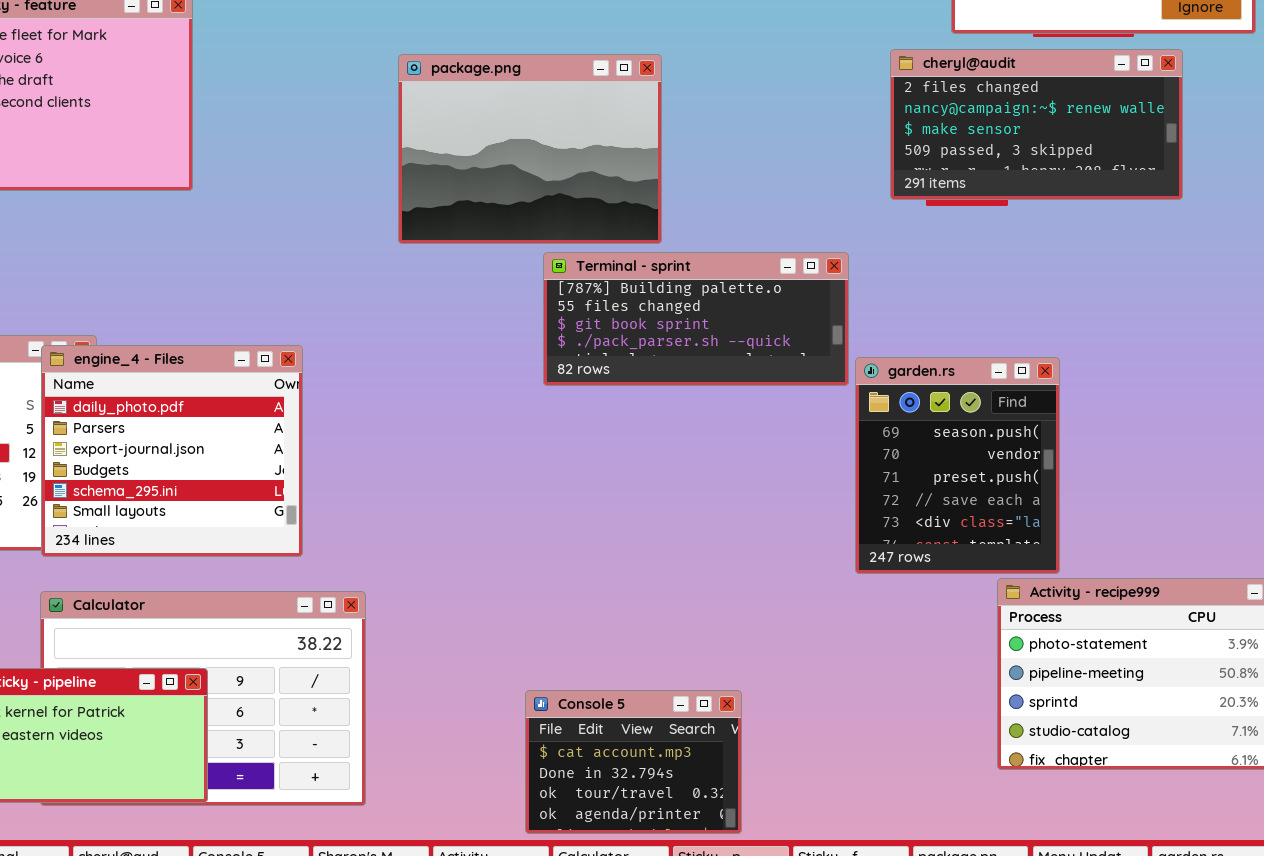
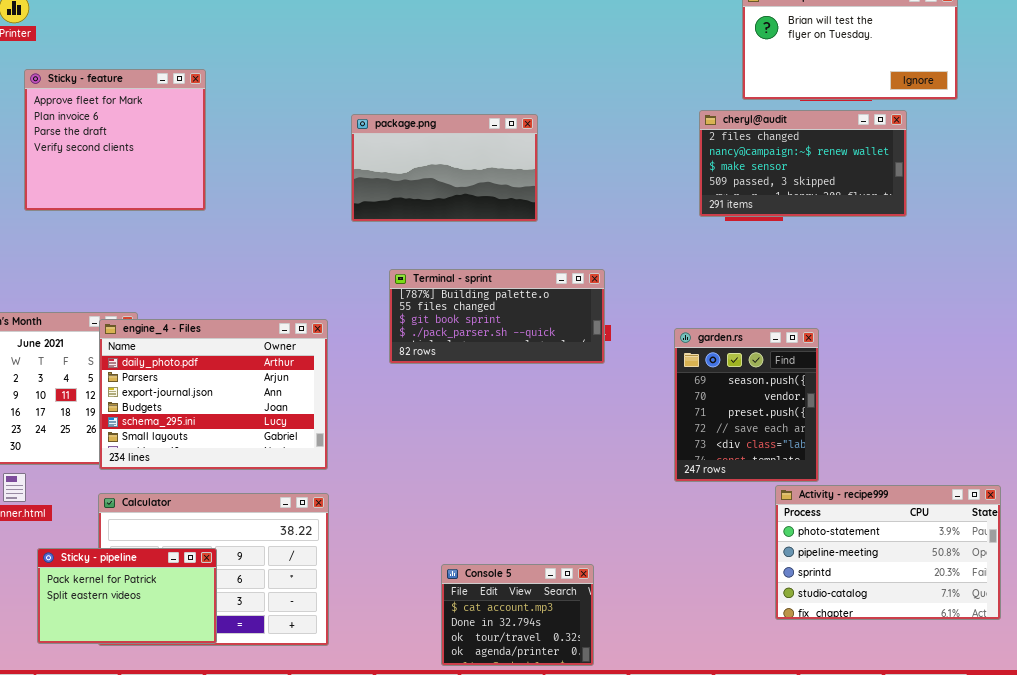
package.png: [398,54,662,244] -> [351,114,538,222], resized
Terminal - sprint: [543,252,849,386] -> [389,269,605,364], moved
engine_4 - Files: [41,345,303,557] -> [99,319,328,470], resized

